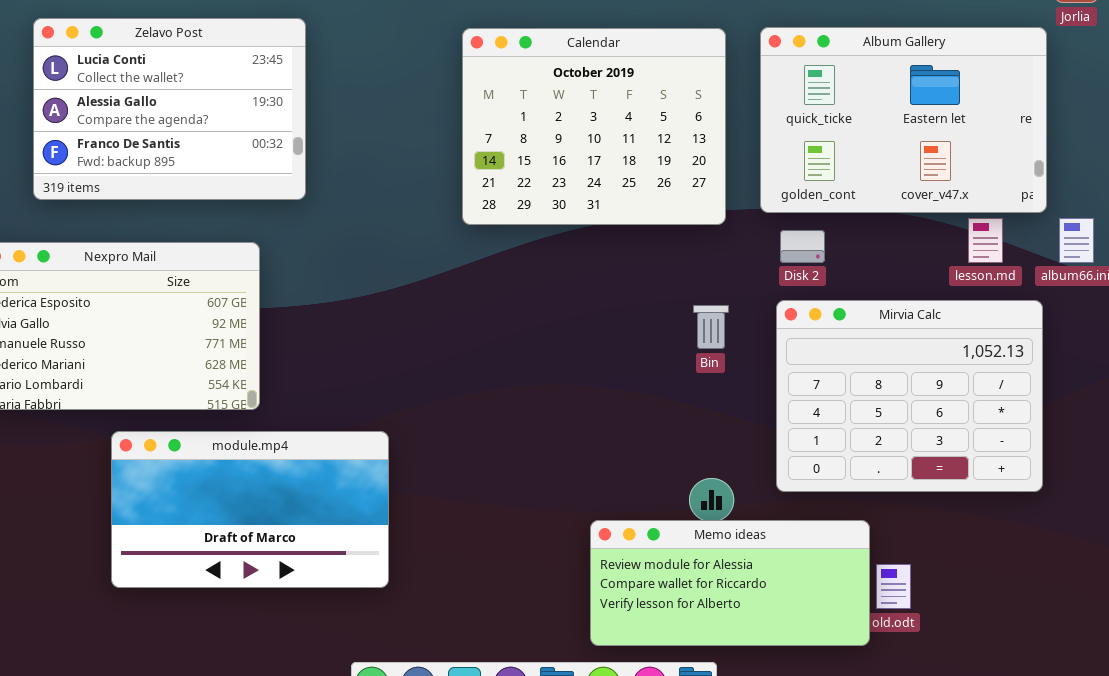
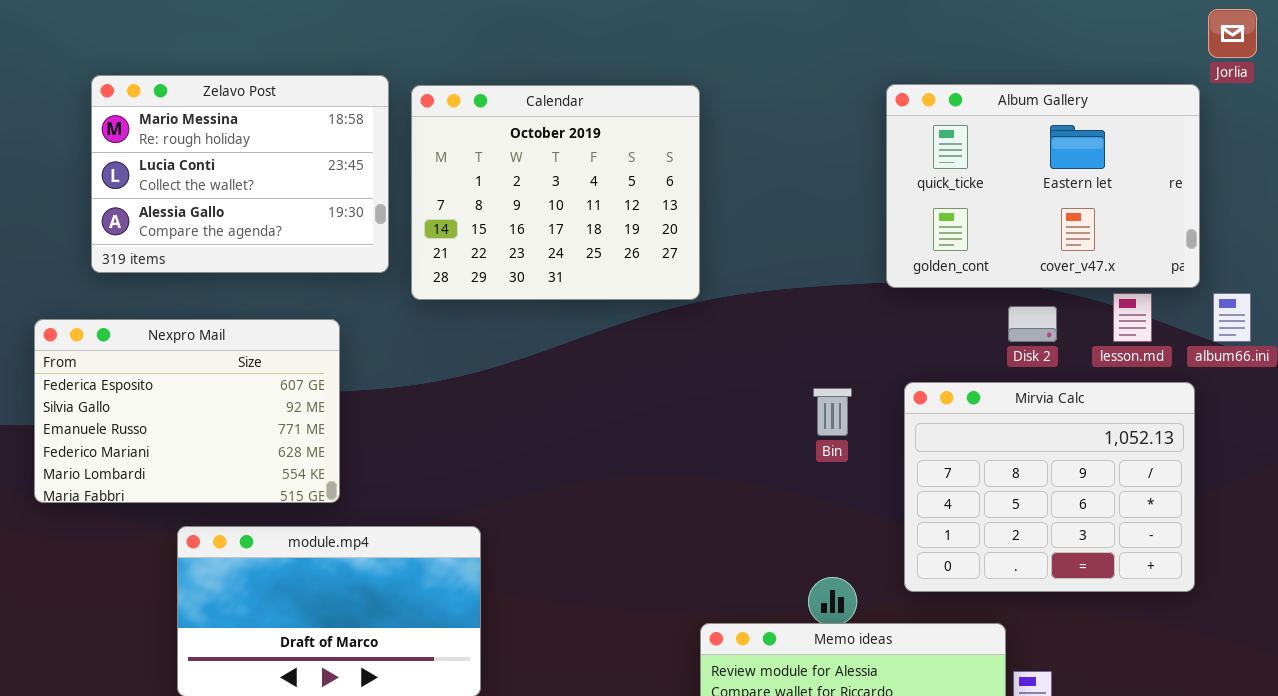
Zelavo Post: [33,18,306,200] -> [91,75,389,273], scrolled up 1 row
Calendar: [462,28,726,225] -> [411,85,700,300], moved
Disk 2: [780,230,825,263] -> [1008,306,1057,342], moved

